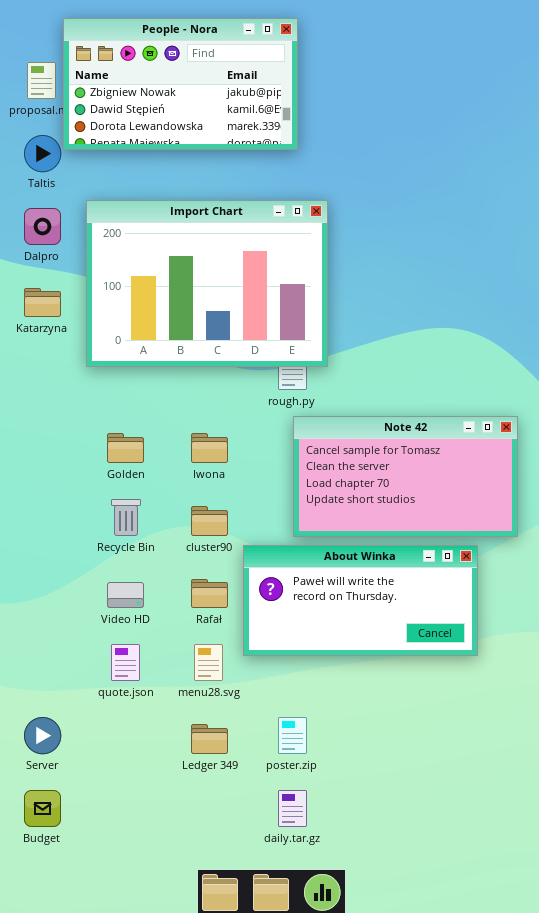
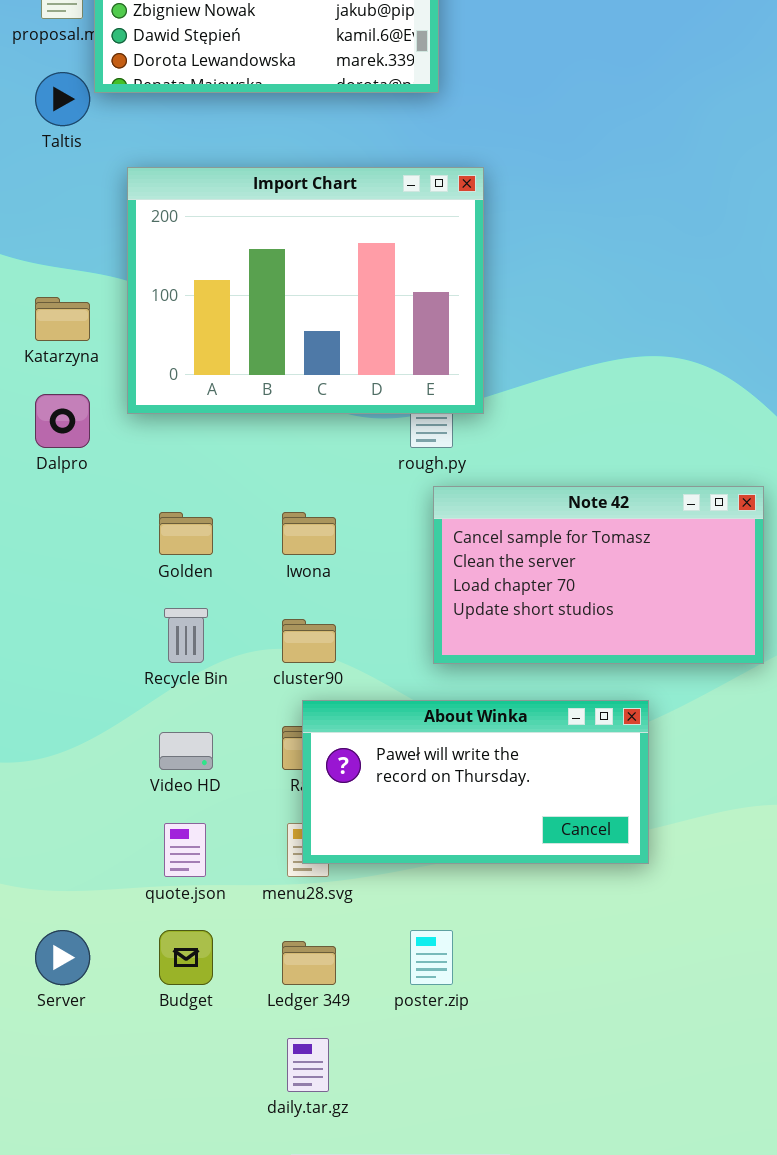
Dalpro: [24,208,61,245] -> [35,394,90,448], moved
About Winka: [243,545,478,656] -> [302,700,649,864], moved
Budget: [24,790,61,827] -> [159,930,213,985], moved
daily.tar.gz: [278,790,307,827] -> [287,1038,329,1092], moved

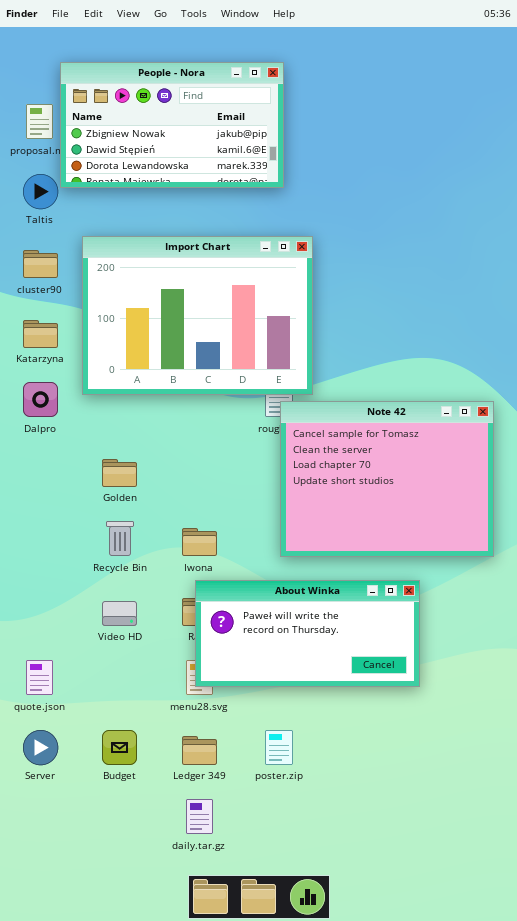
Note 42: [433,486,764,664] -> [280,401,494,557], resized
Iwona: [282,512,336,555] -> [182,528,217,556], moved
cluster90: [282,619,336,663] -> [23,250,58,278], moved
quote.json: [164,823,206,877] -> [26,660,53,695], moved

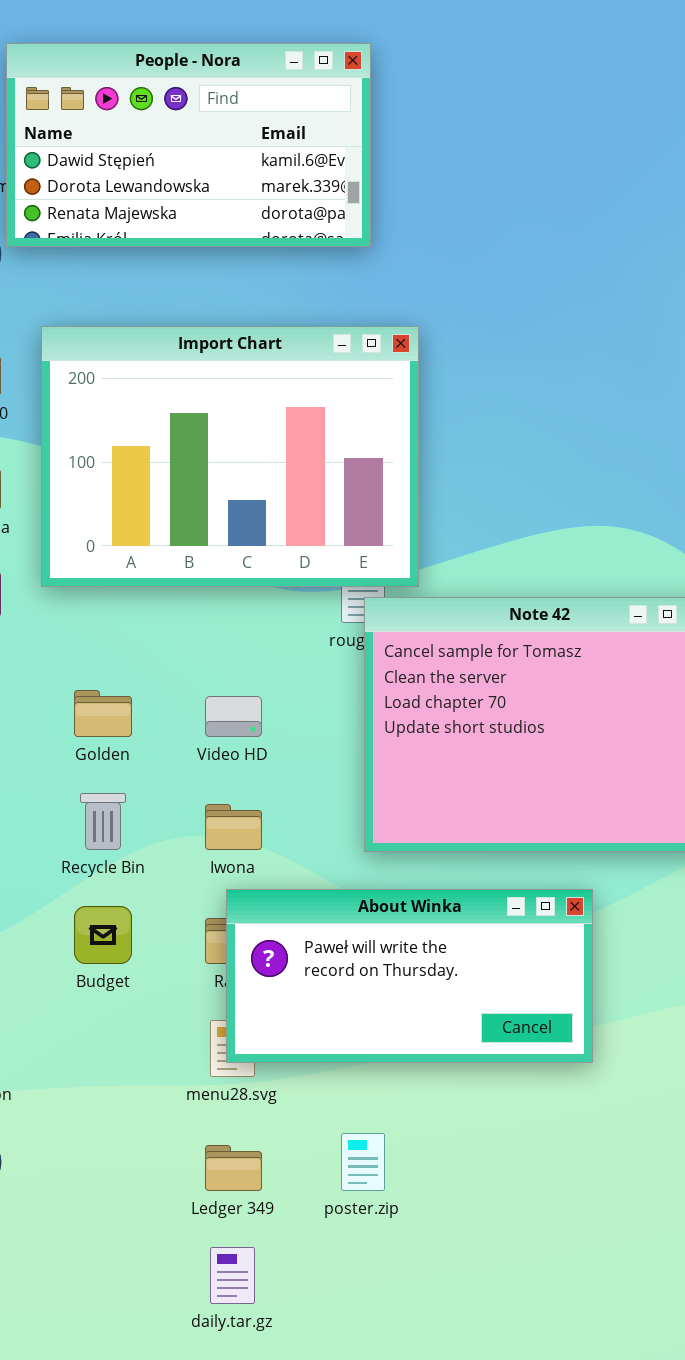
People - Nora: [60,62,284,188] -> [6,43,371,247], scrolled down 1 row
Video HD: [102,601,137,626] -> [205,696,262,737], moved
Budget: [102,730,137,765] -> [74,906,132,964], moved

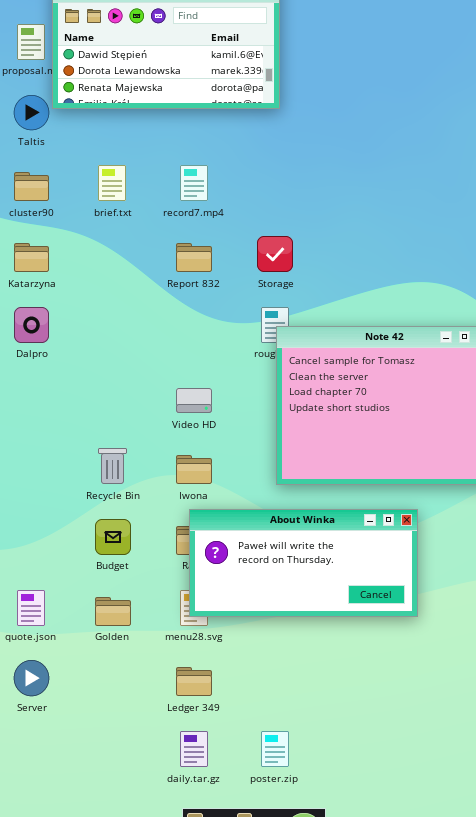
Import Chart: [41,326,419,587] -> none, closed
Golden: [74,690,132,737] -> [95,597,131,626], moved
poster.zip: [341,1133,385,1191] -> [261,731,289,767], moved

